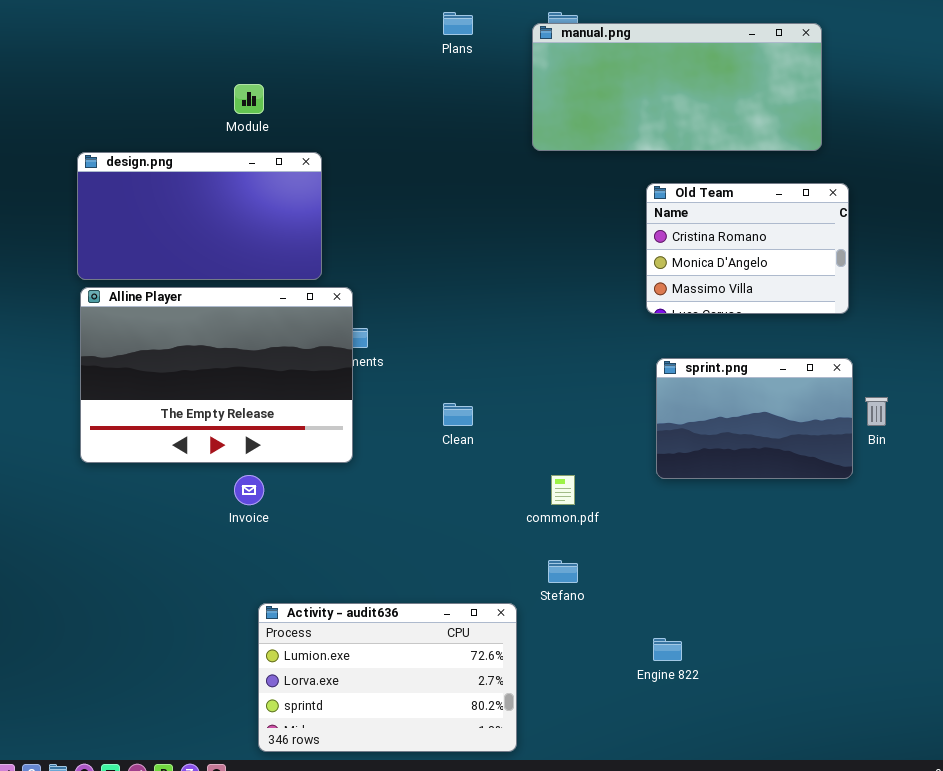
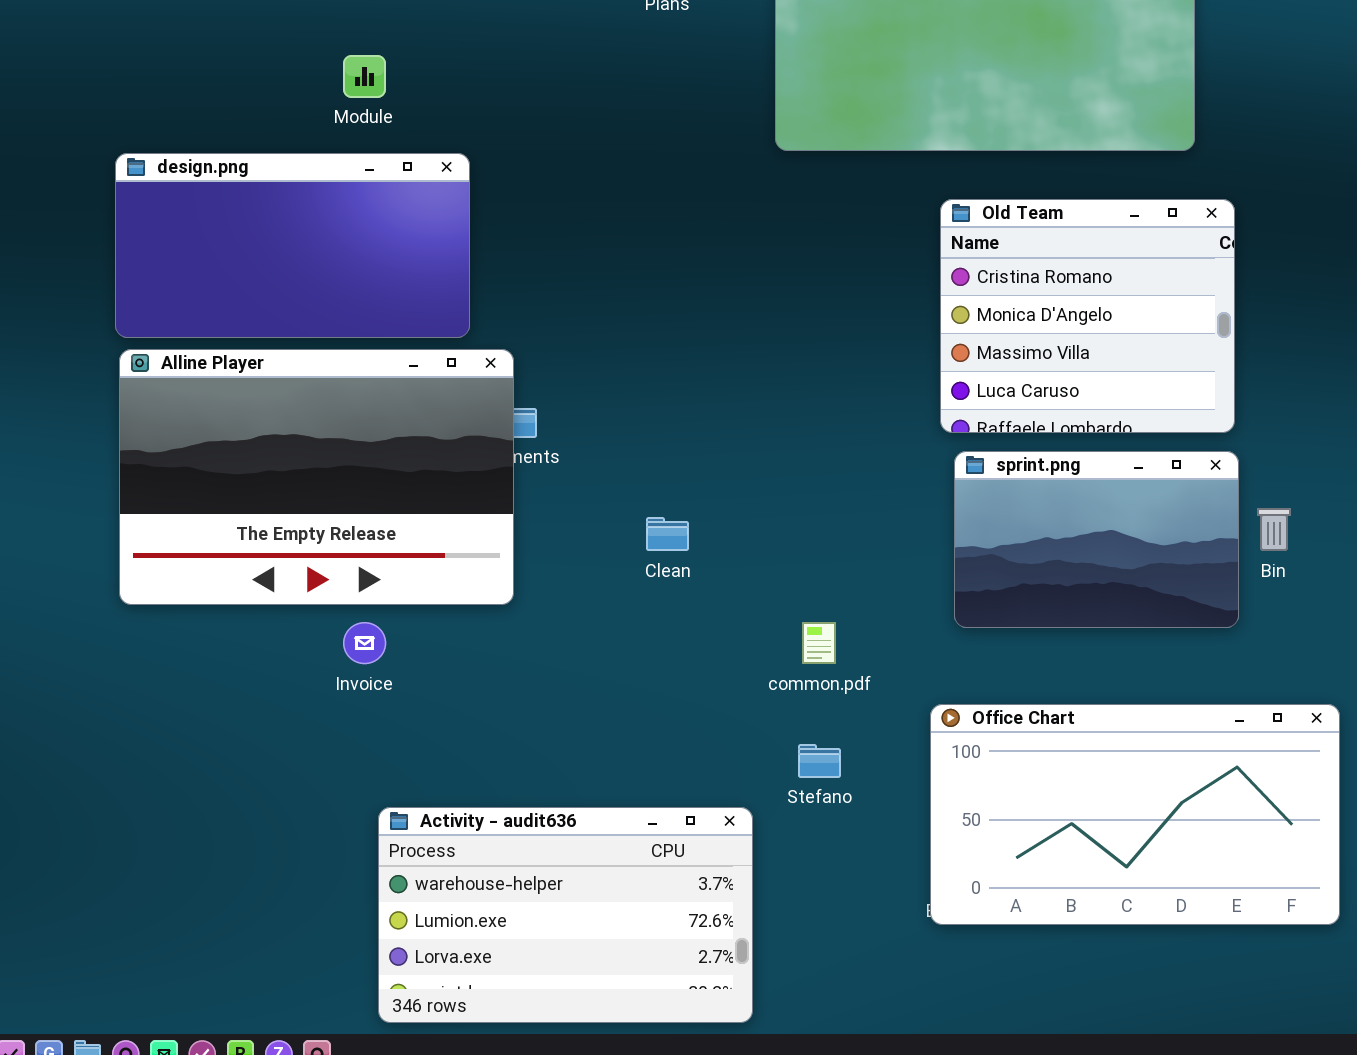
Old Team: [646,183,849,314] -> [940,199,1235,433], resized
Office Chart: none -> [930,704,1340,925], opened
Activity - audit636: [258,603,517,752] -> [378,807,753,1023], scrolled up 1 row

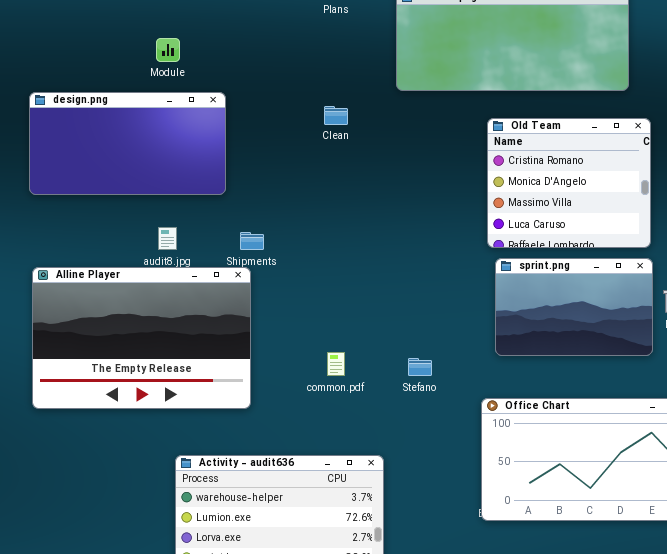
Alline Player: [119,349,514,605] -> [32,267,251,409], moved
Clean: [646,517,689,551] -> [324,106,348,125], moved
common.pdf: [802,622,836,664] -> [327,352,345,376], moved
Stefano: [798,744,841,778] -> [408,358,432,376], moved

